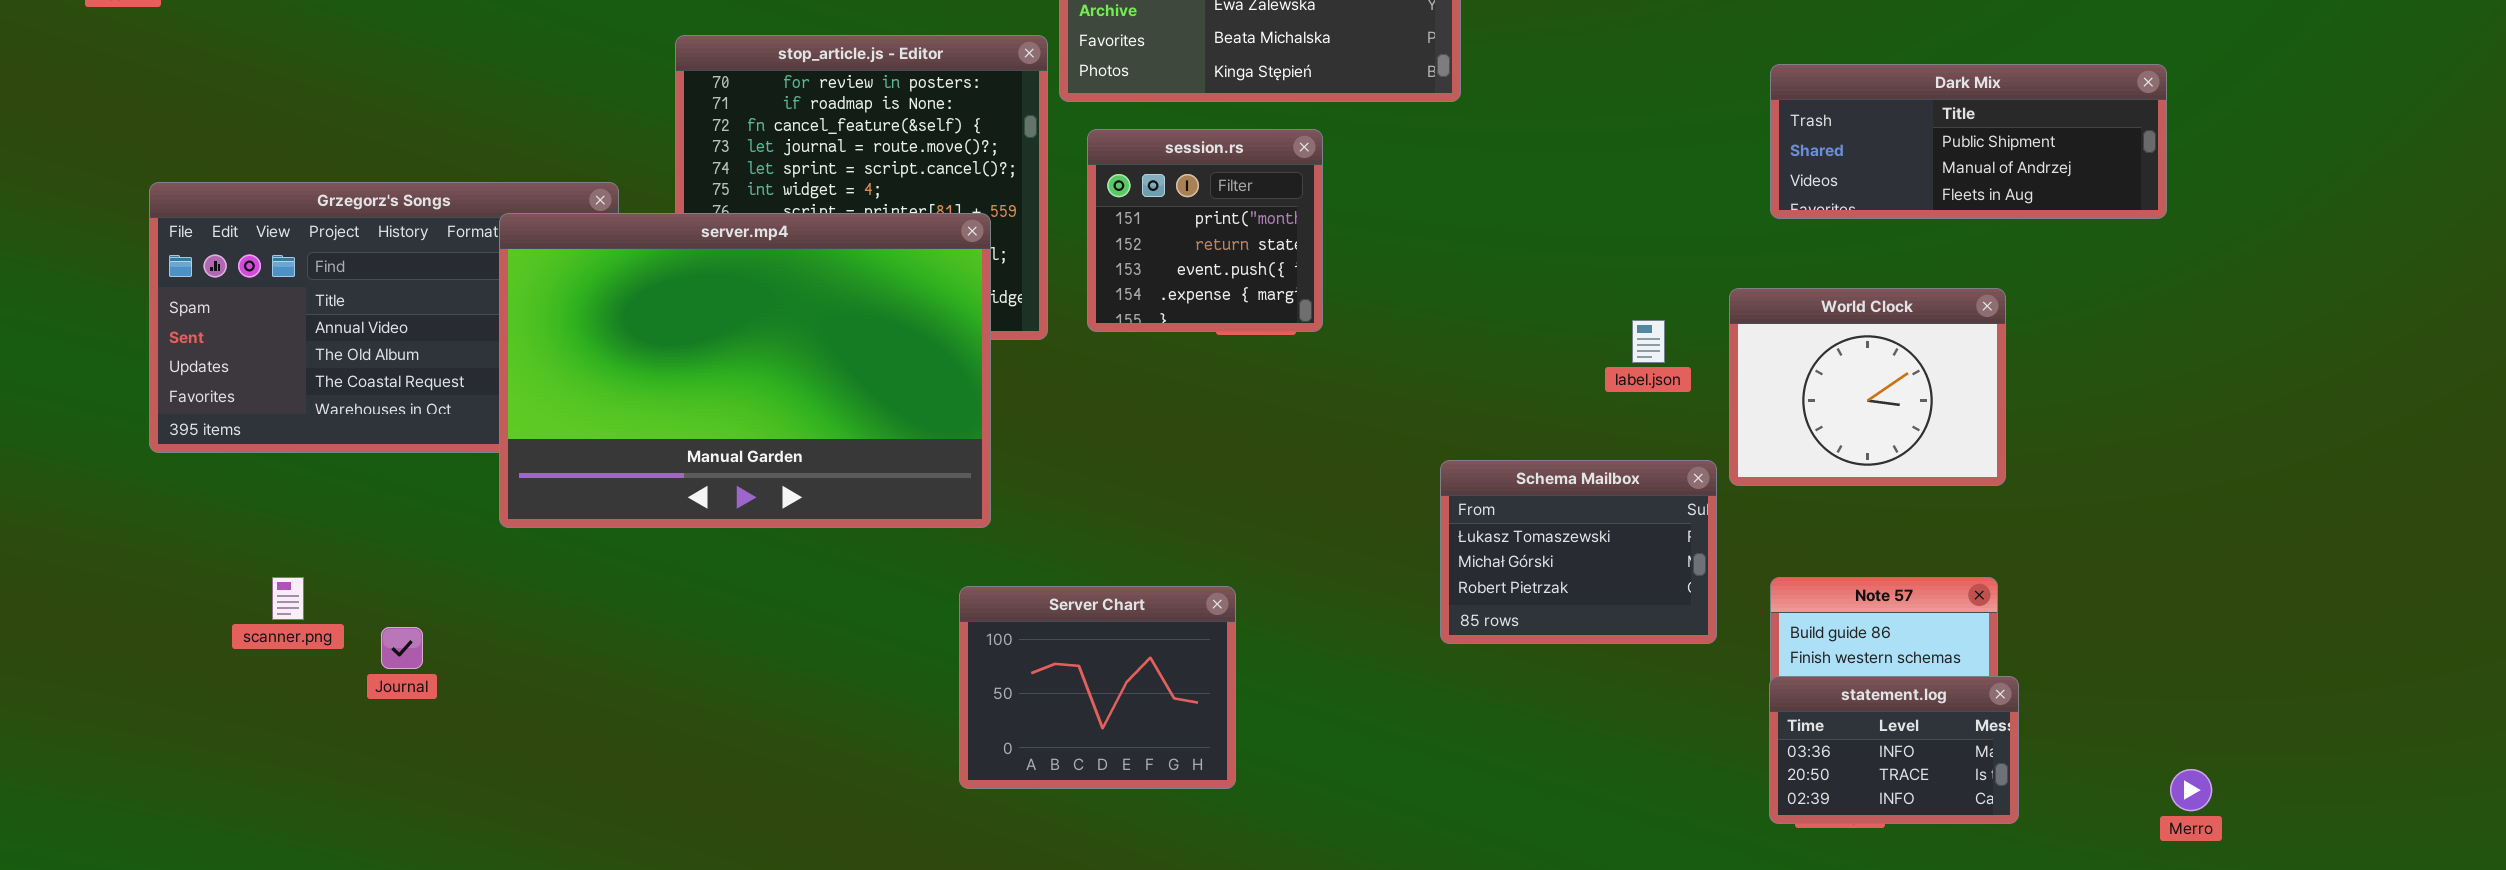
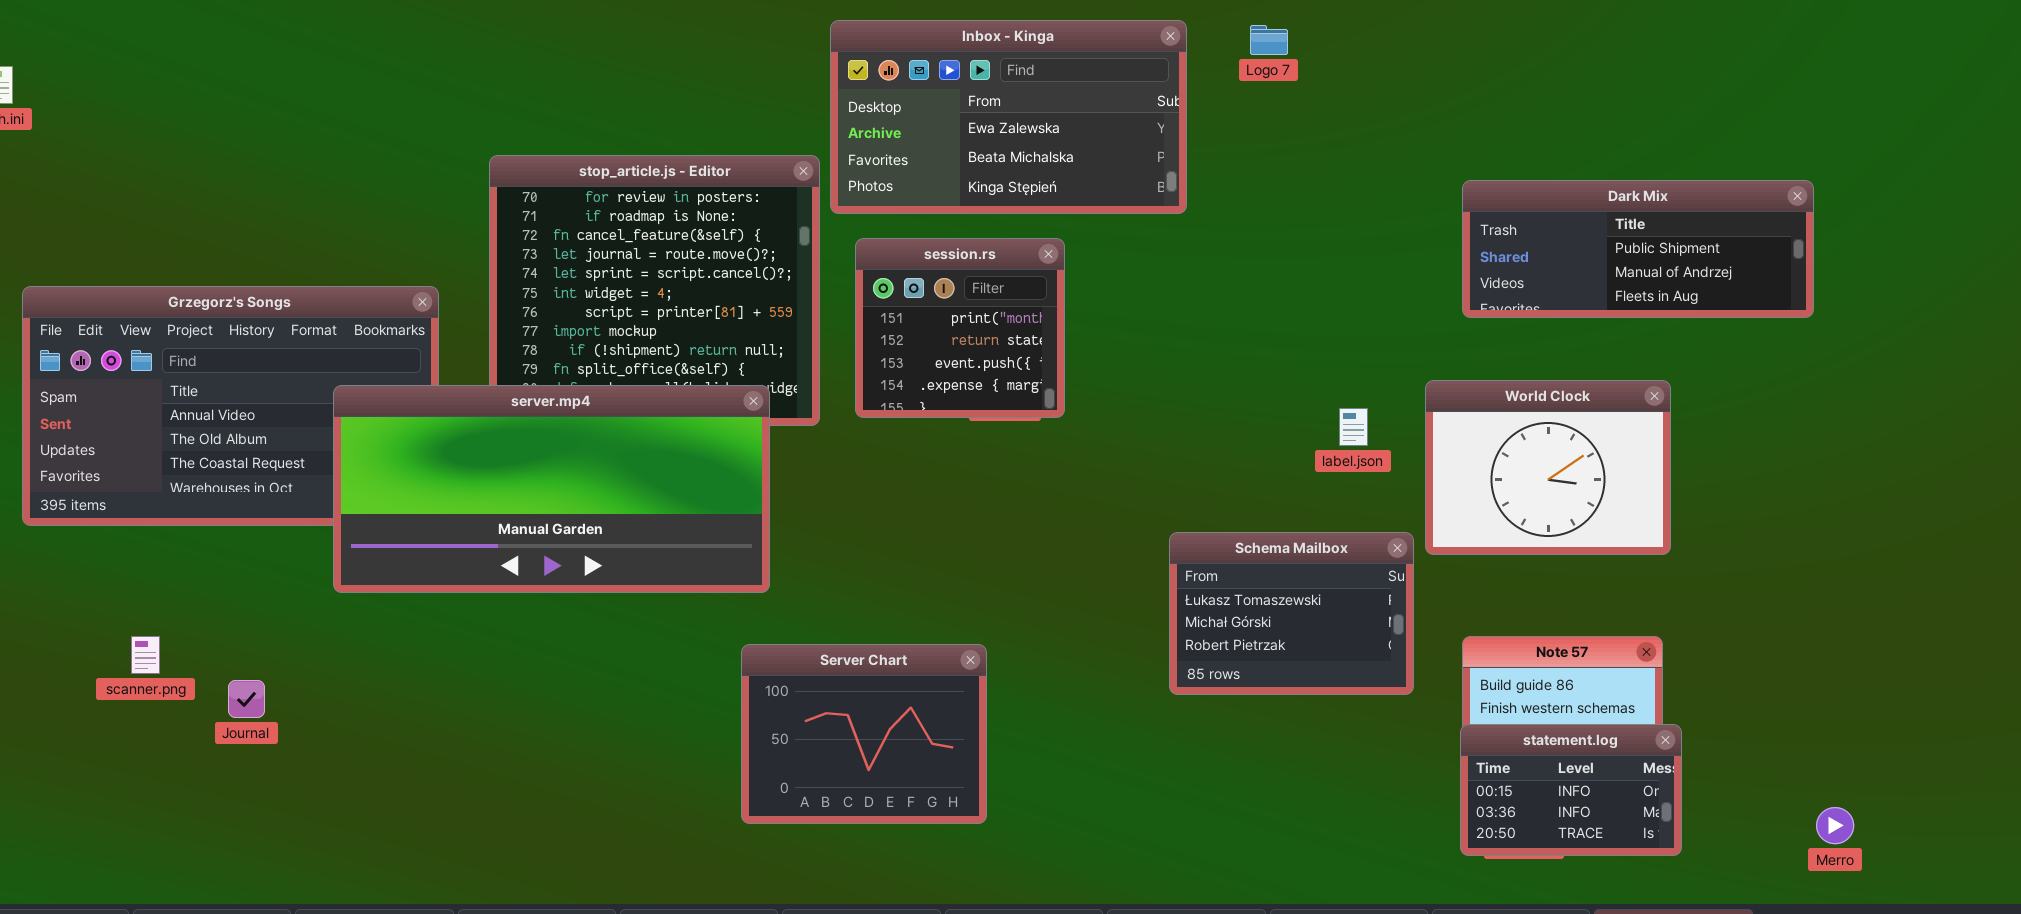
server.mp4: [499,213,991,528] -> [333,385,770,593], resized
statement.log: [1769,676,2019,824] -> [1460,724,1682,856], scrolled up 1 row

